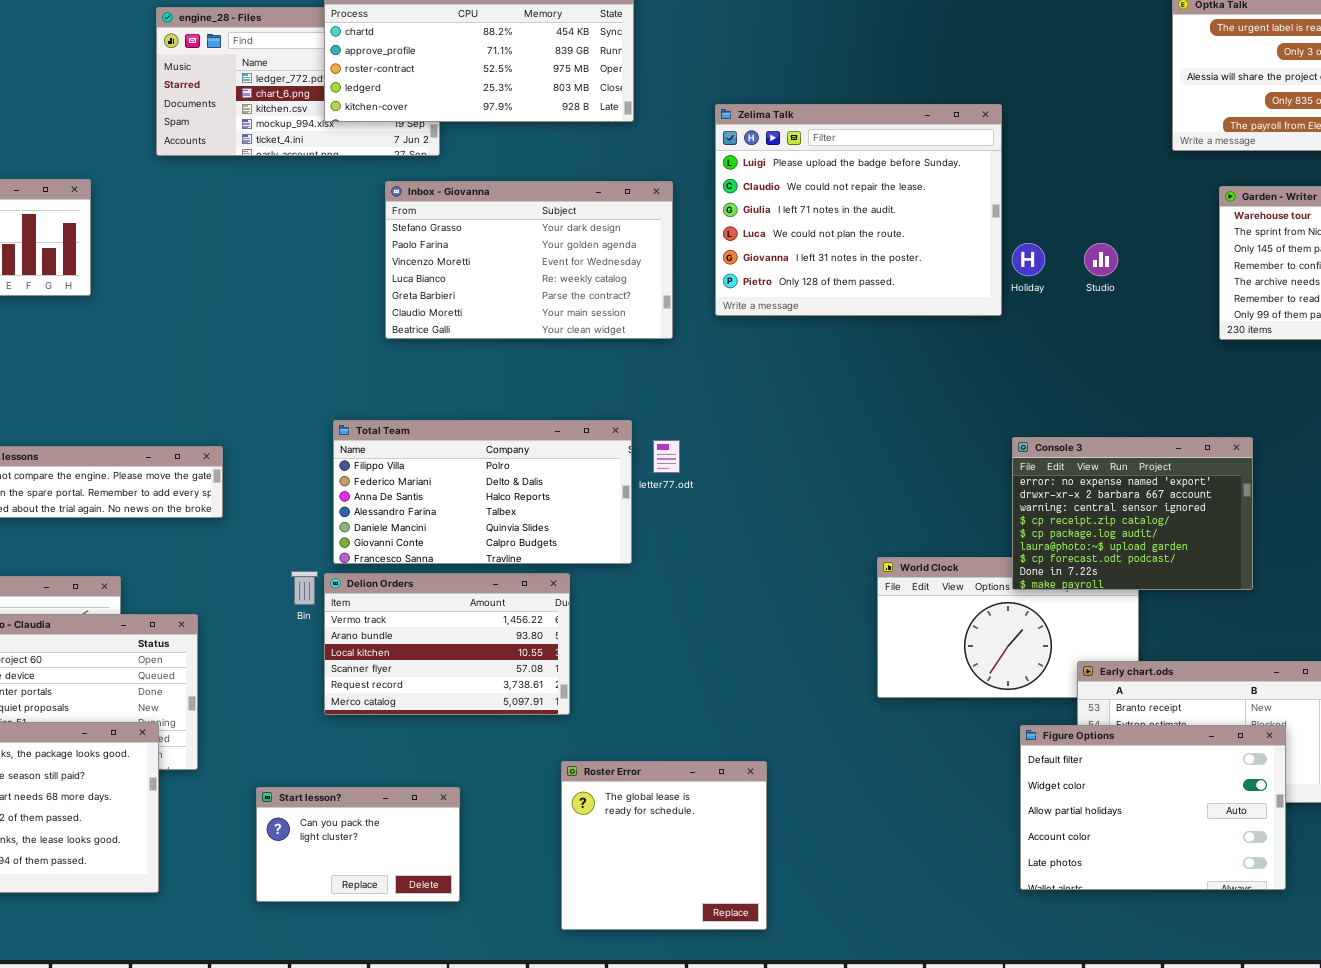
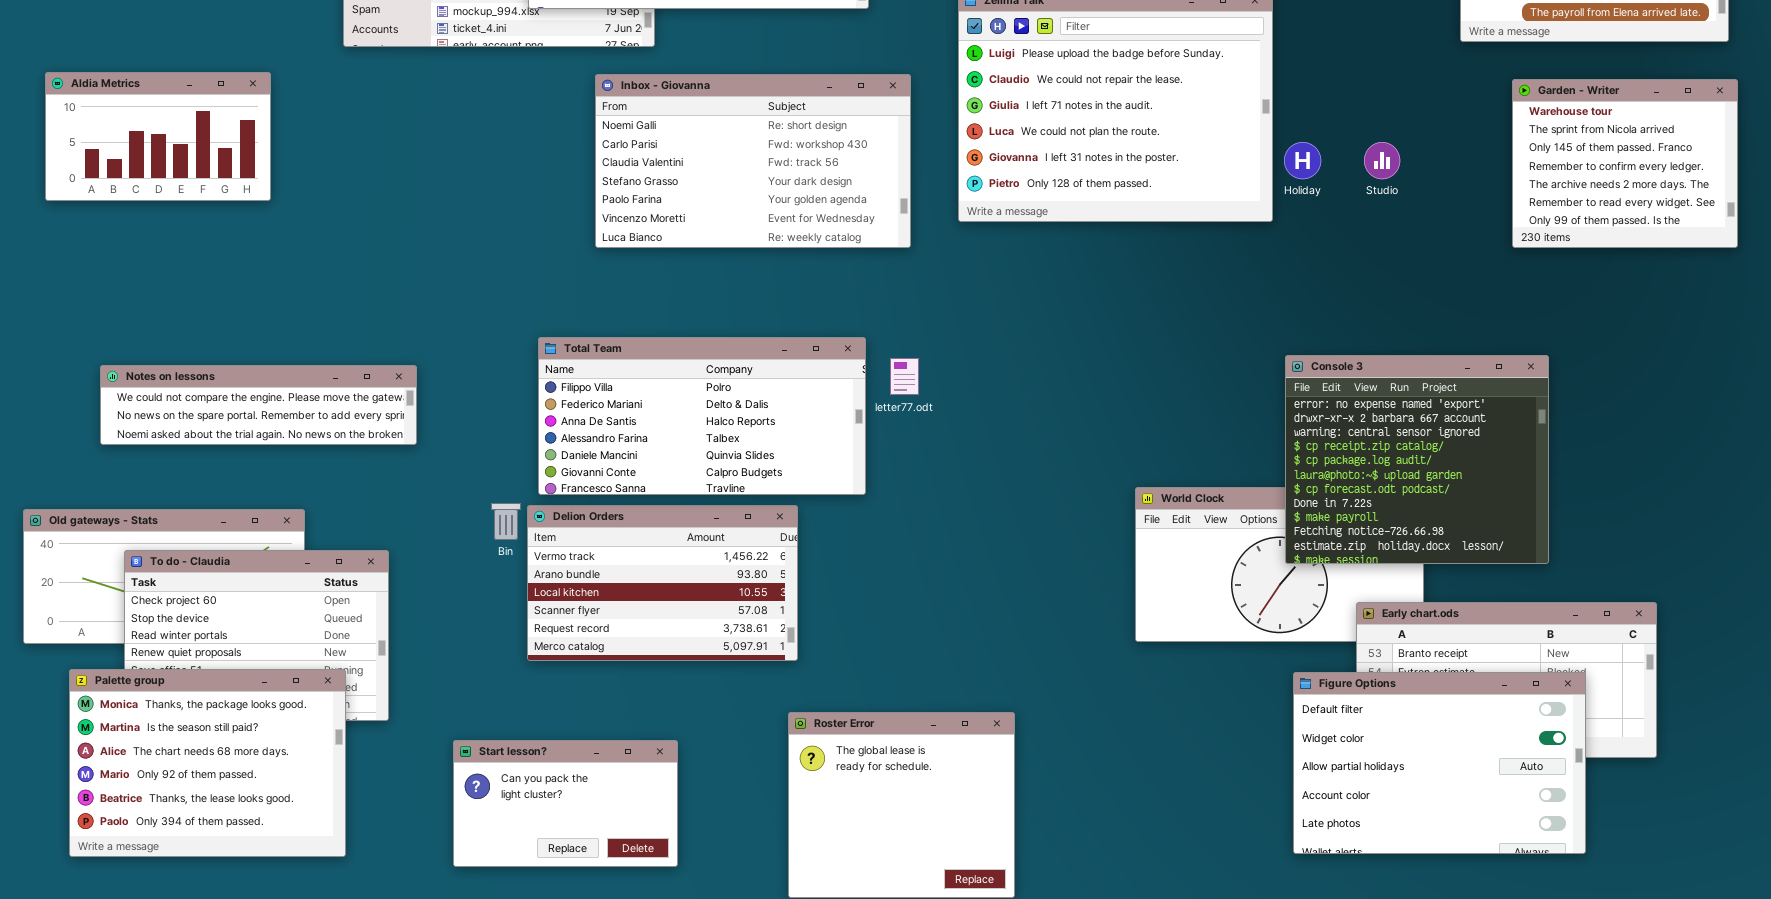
Inbox - Giovanna: [385,181,673,339] -> [595,74,911,248], scrolled up 3 rows
Console 3: [1012,437,1253,590] -> [1285,355,1549,564], resized

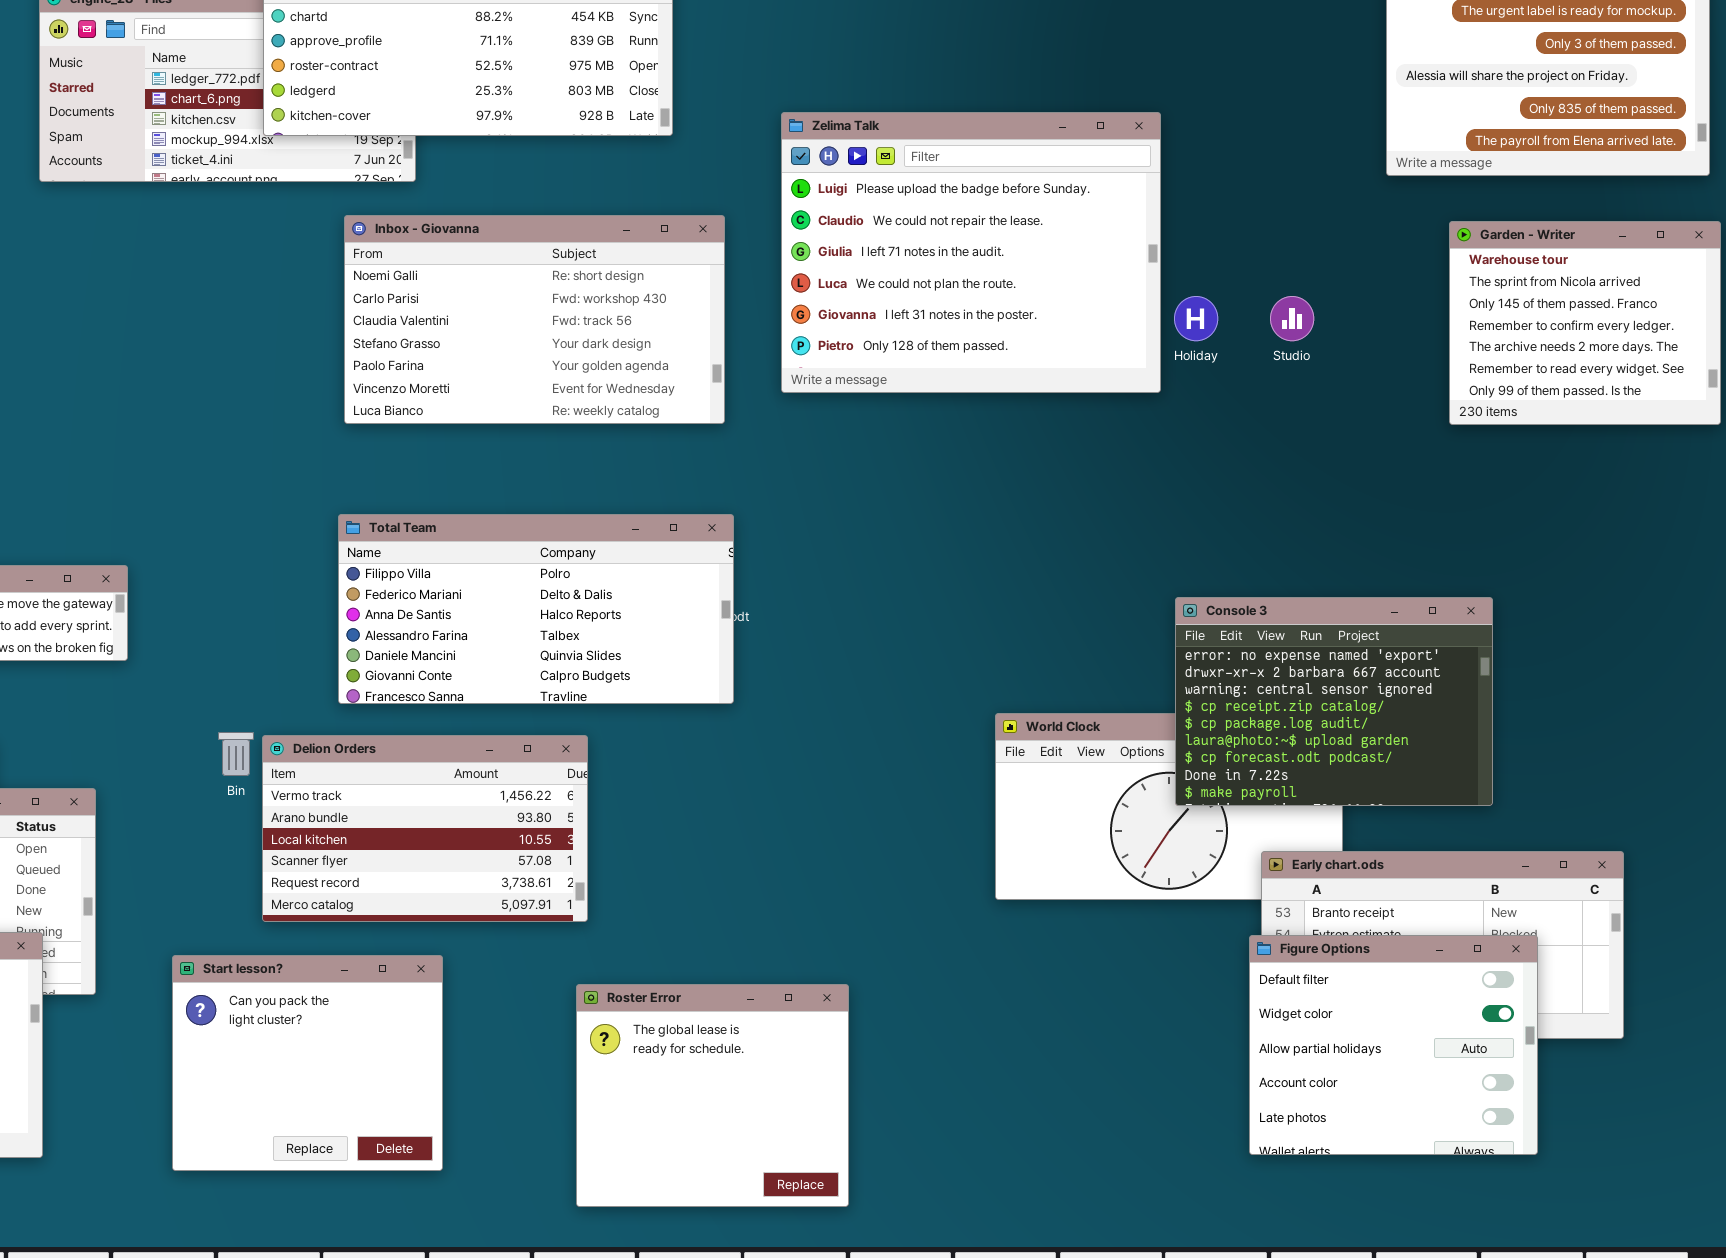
Total Team: [538,337,866,495] -> [338,514,734,704], moved
Console 3: [1285,355,1549,564] -> [1175,597,1493,806], resized
Figure Options: [1293,672,1586,854] -> [1249,935,1538,1155], resized
Start lesson?: [453,740,678,867] -> [172,955,443,1171], resized

